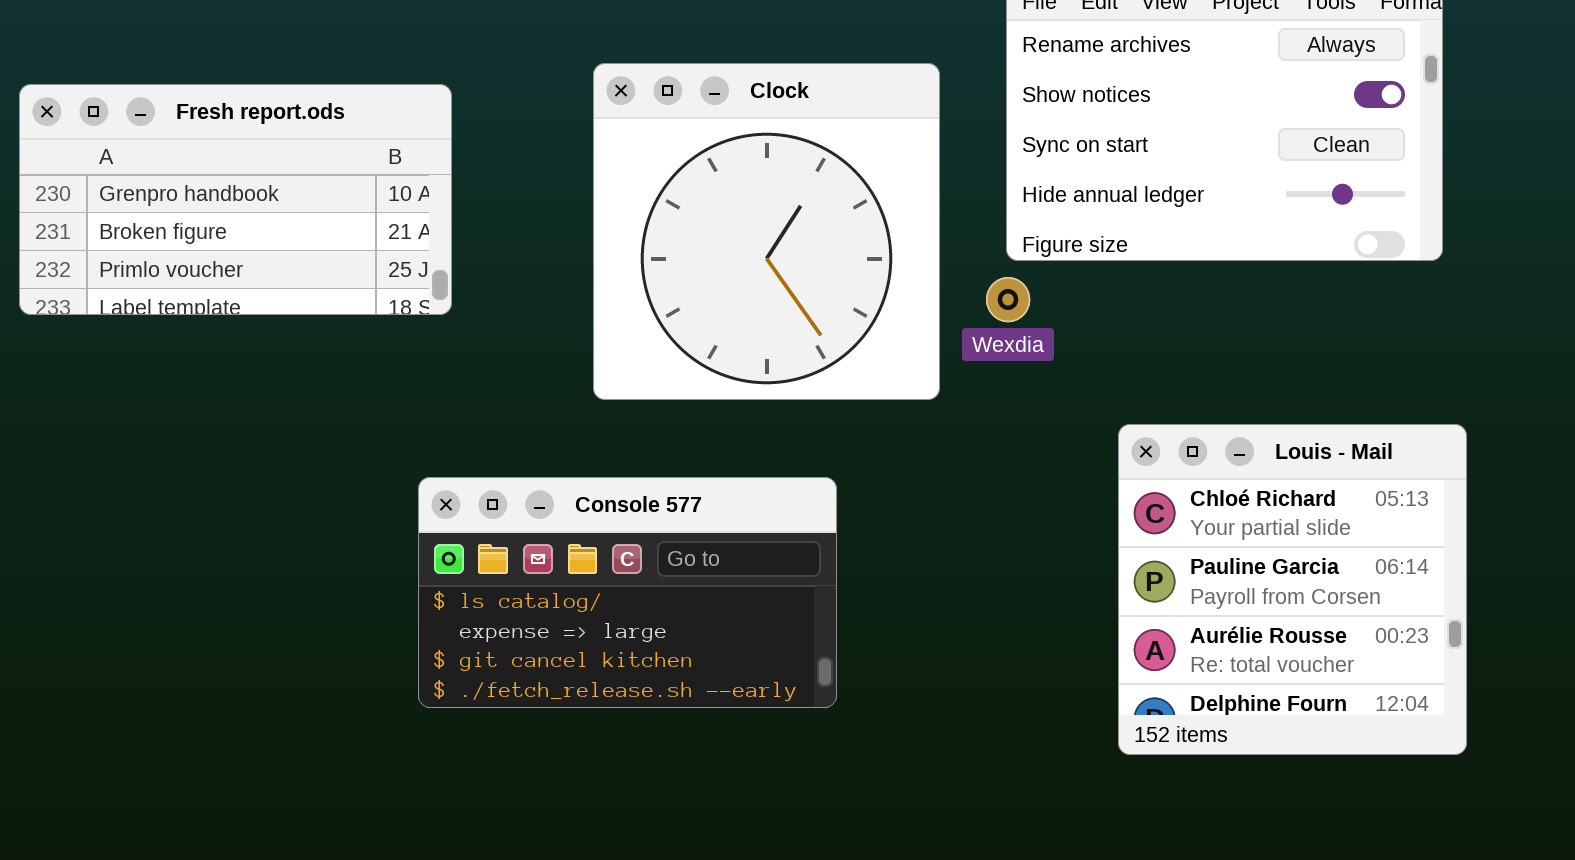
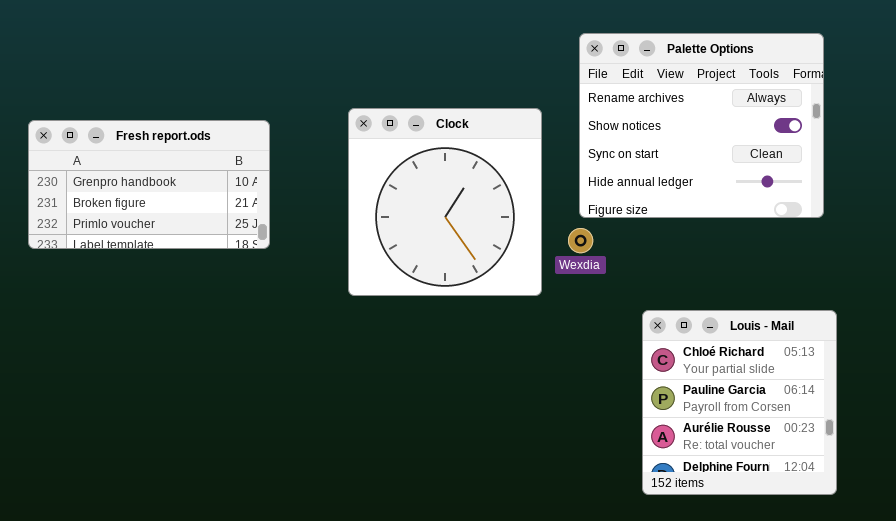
Console 577: [418,477,837,708] -> none, closed

